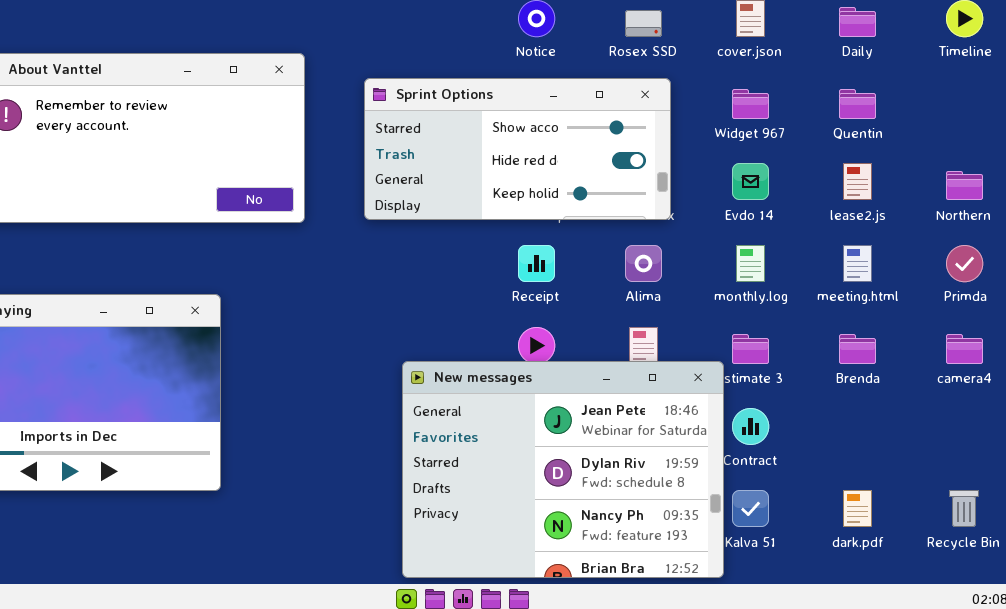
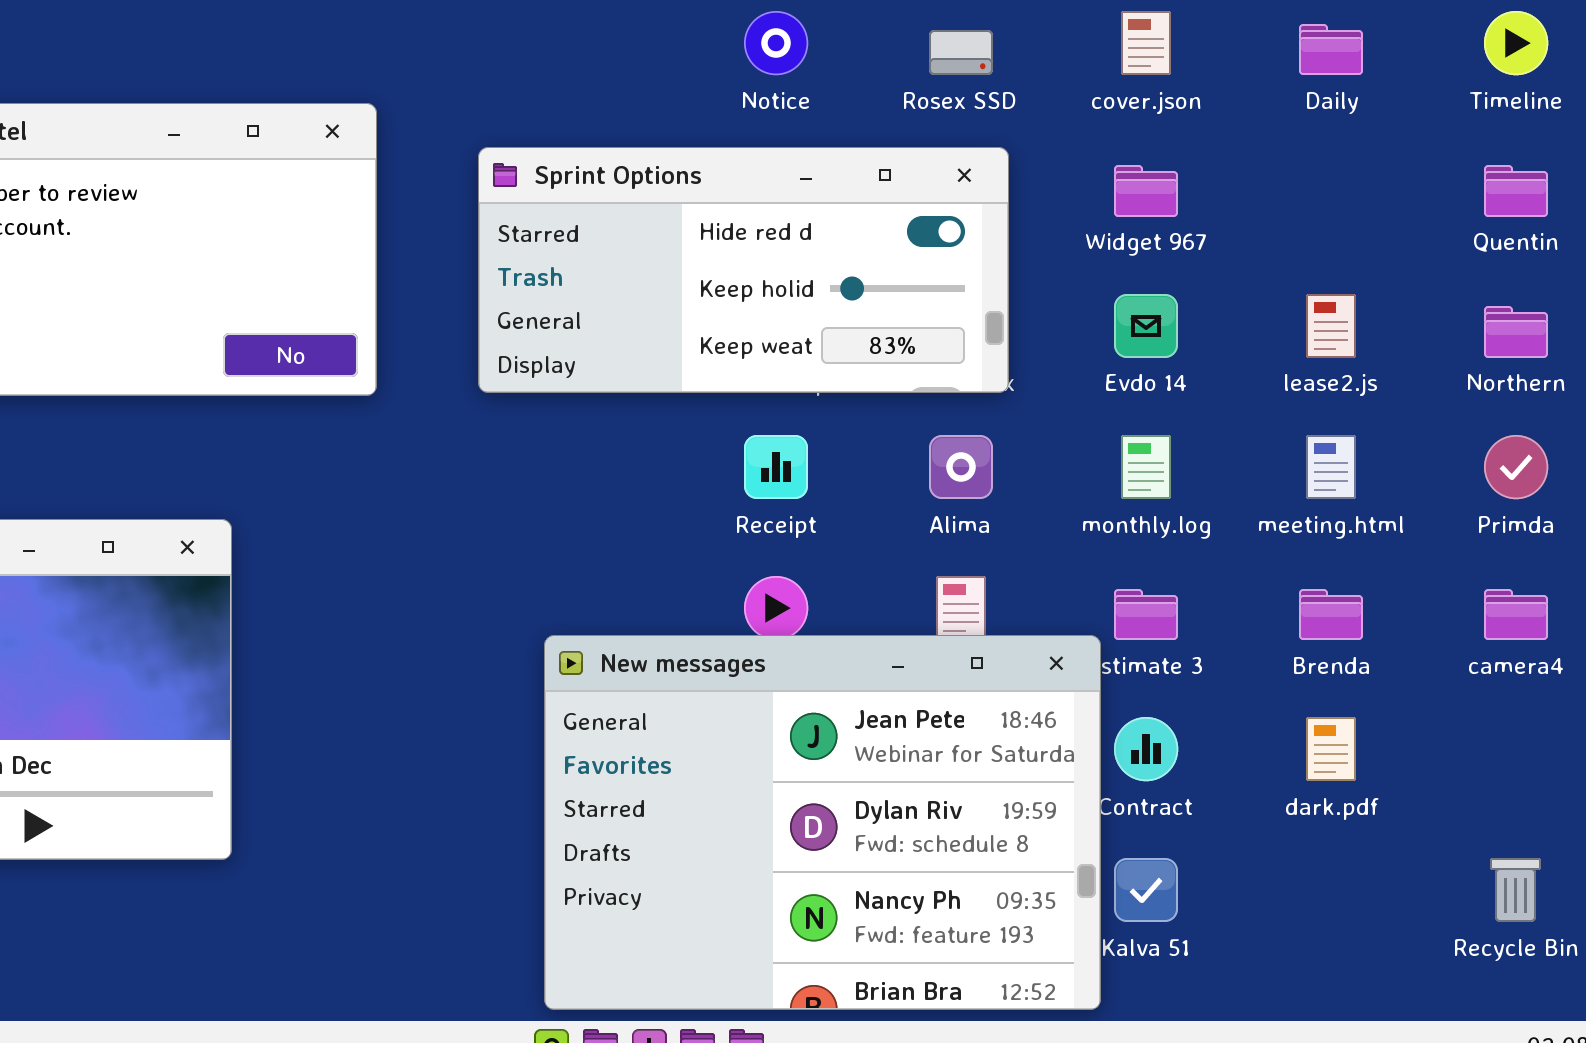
Sprint Options: [364,78,671,220] -> [478,147,1009,393], scrolled down 1 row
Quentin: [839,89,876,119] -> [1484,165,1548,217], moved
dark.pdf: [843,490,872,527] -> [1306,717,1356,781], moved

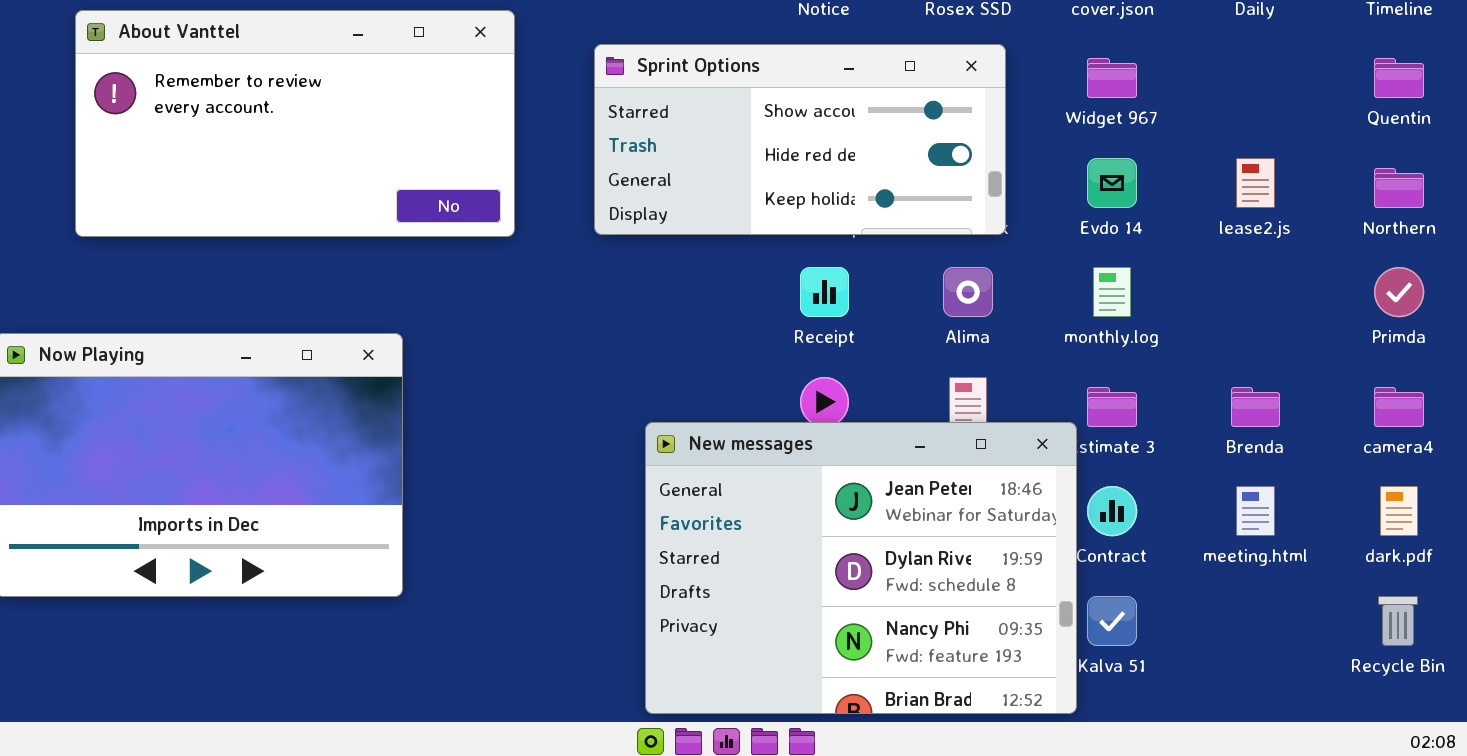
Sprint Options: [478,147,1009,393] -> [594,44,1006,235], scrolled up 1 row
meeting.html: [1306,435,1356,499] -> [1236,486,1275,536], moved
dark.pdf: [1306,717,1356,781] -> [1380,486,1418,536], moved

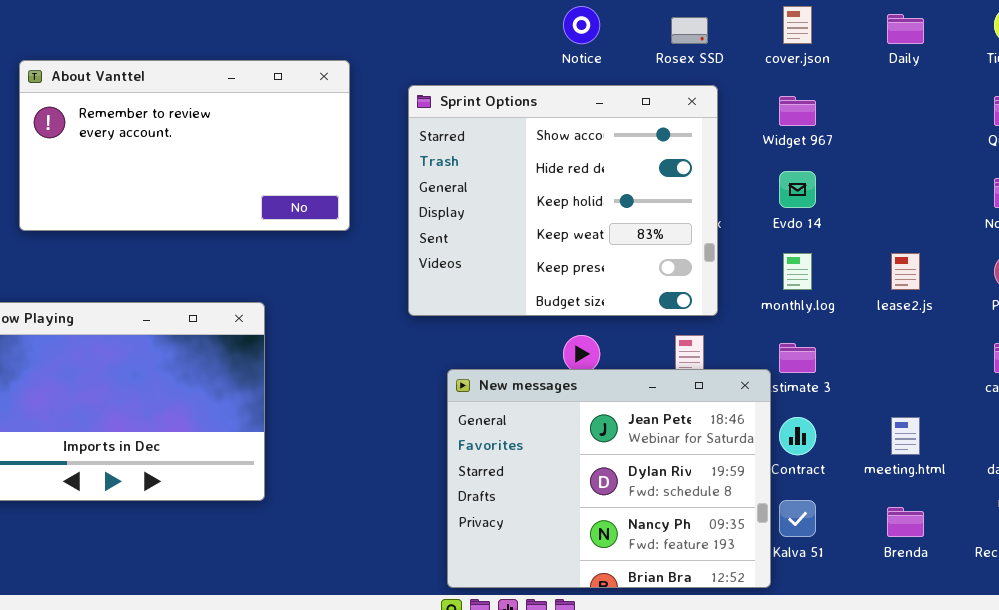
Sprint Options: [594,44,1006,235] -> [408,85,718,316], resized
lease2.js: [1236,158,1275,208] -> [891,253,920,290], moved
Brenda: [1231,387,1280,427] -> [887,507,924,537], moved

